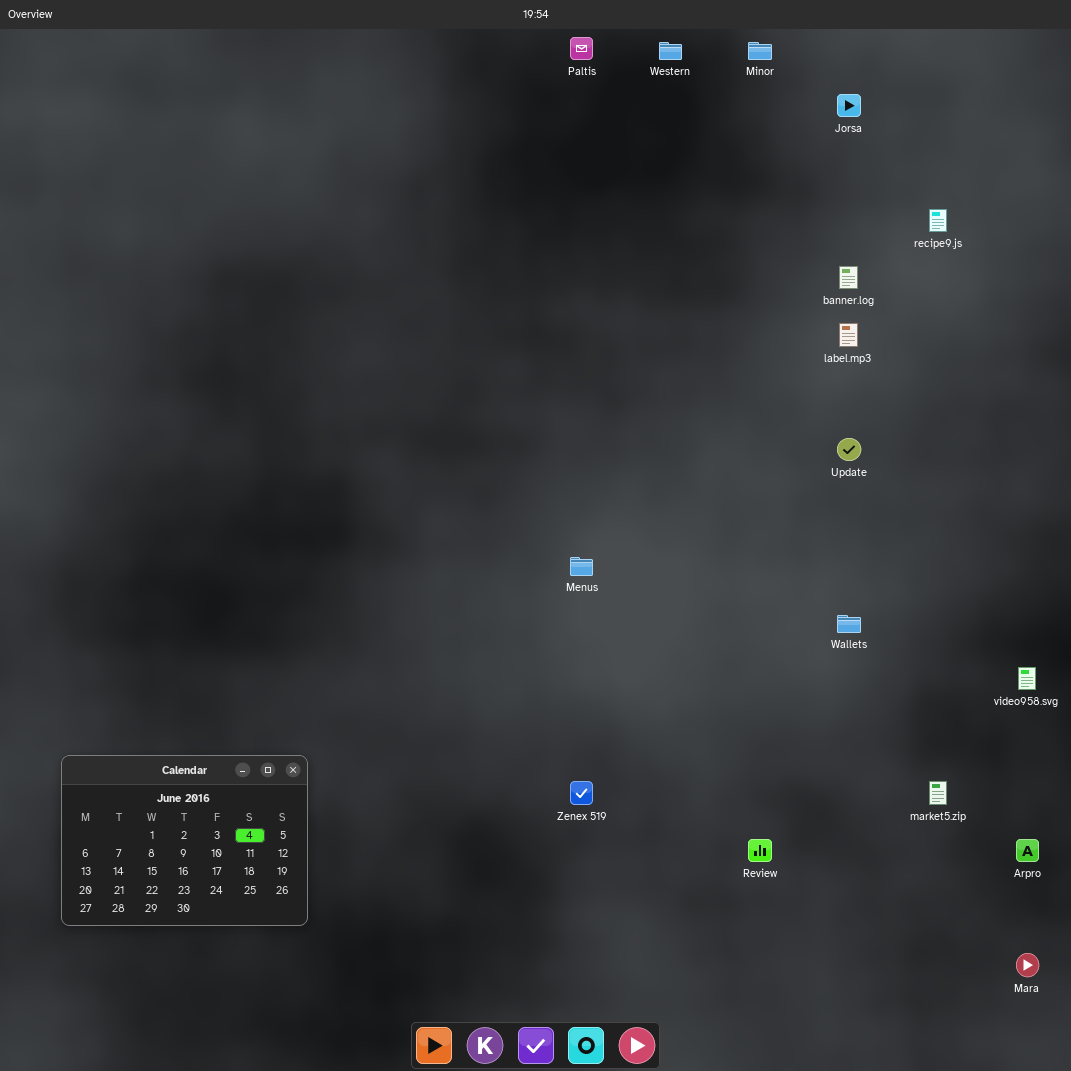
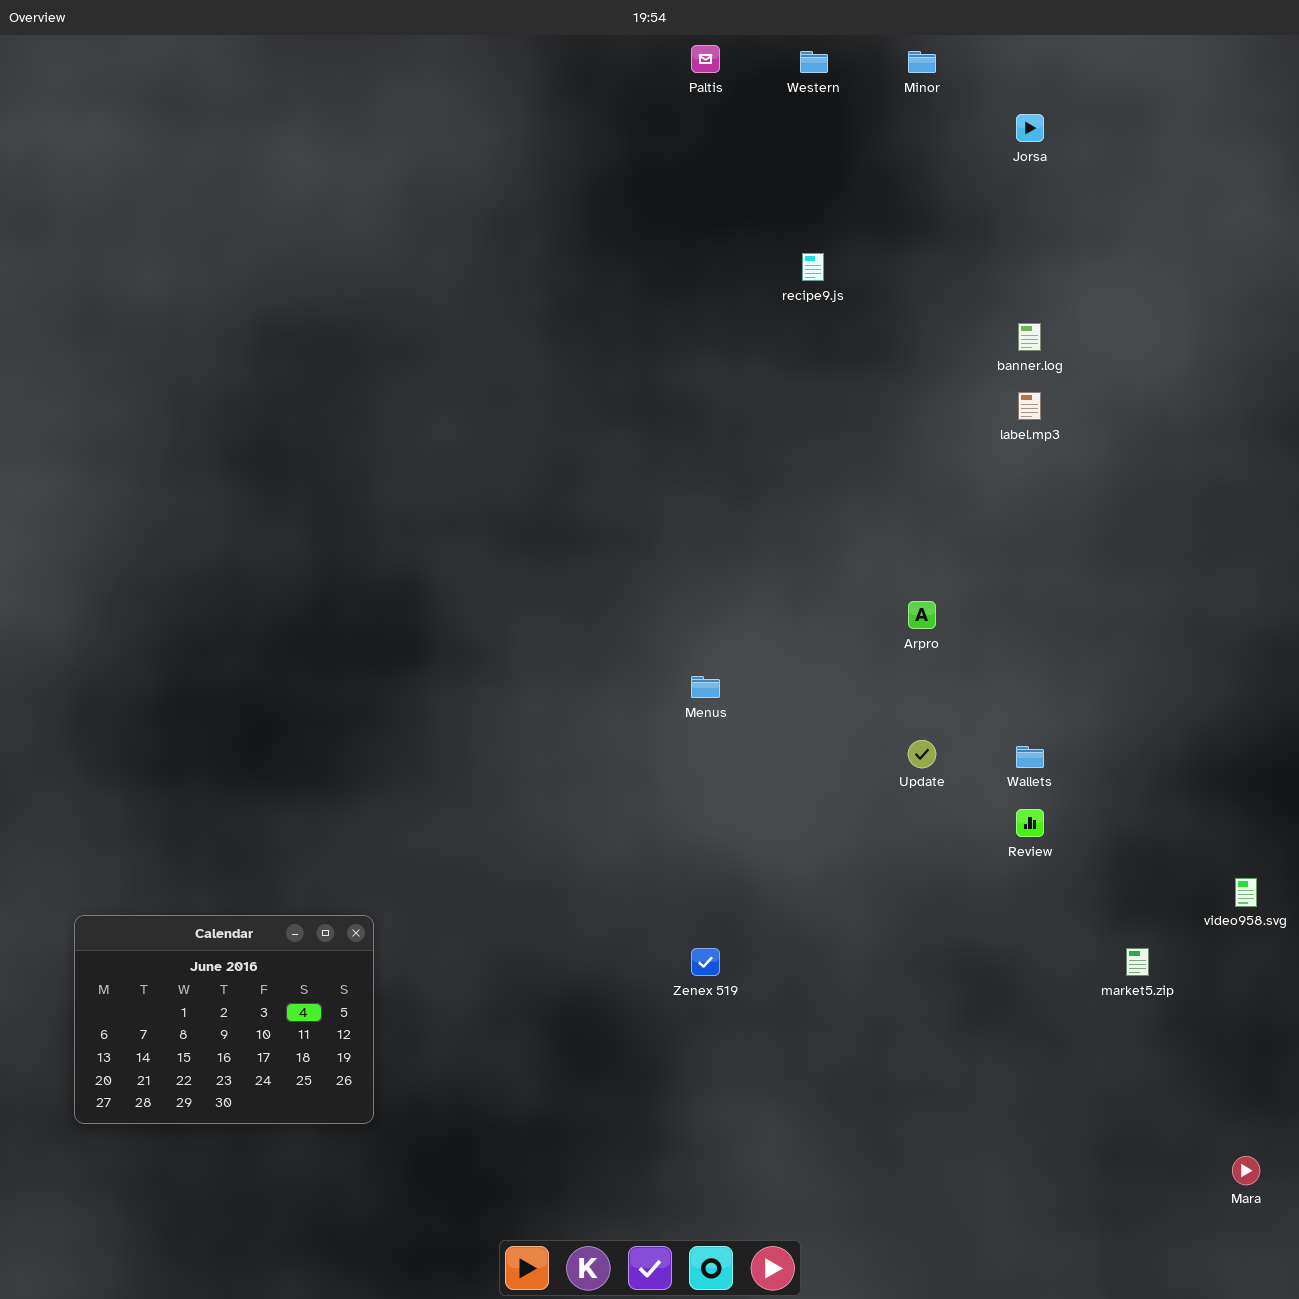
recipe9.js: [929,209,947,232] -> [802,253,824,281], moved
Update: [837,438,861,461] -> [908,740,936,768], moved
video958.svg: [1018,667,1036,690] -> [1235,878,1257,907], moved
Review: [748,839,772,862] -> [1016,809,1044,837], moved
Arpro: [1016,839,1039,862] -> [908,601,936,629], moved

